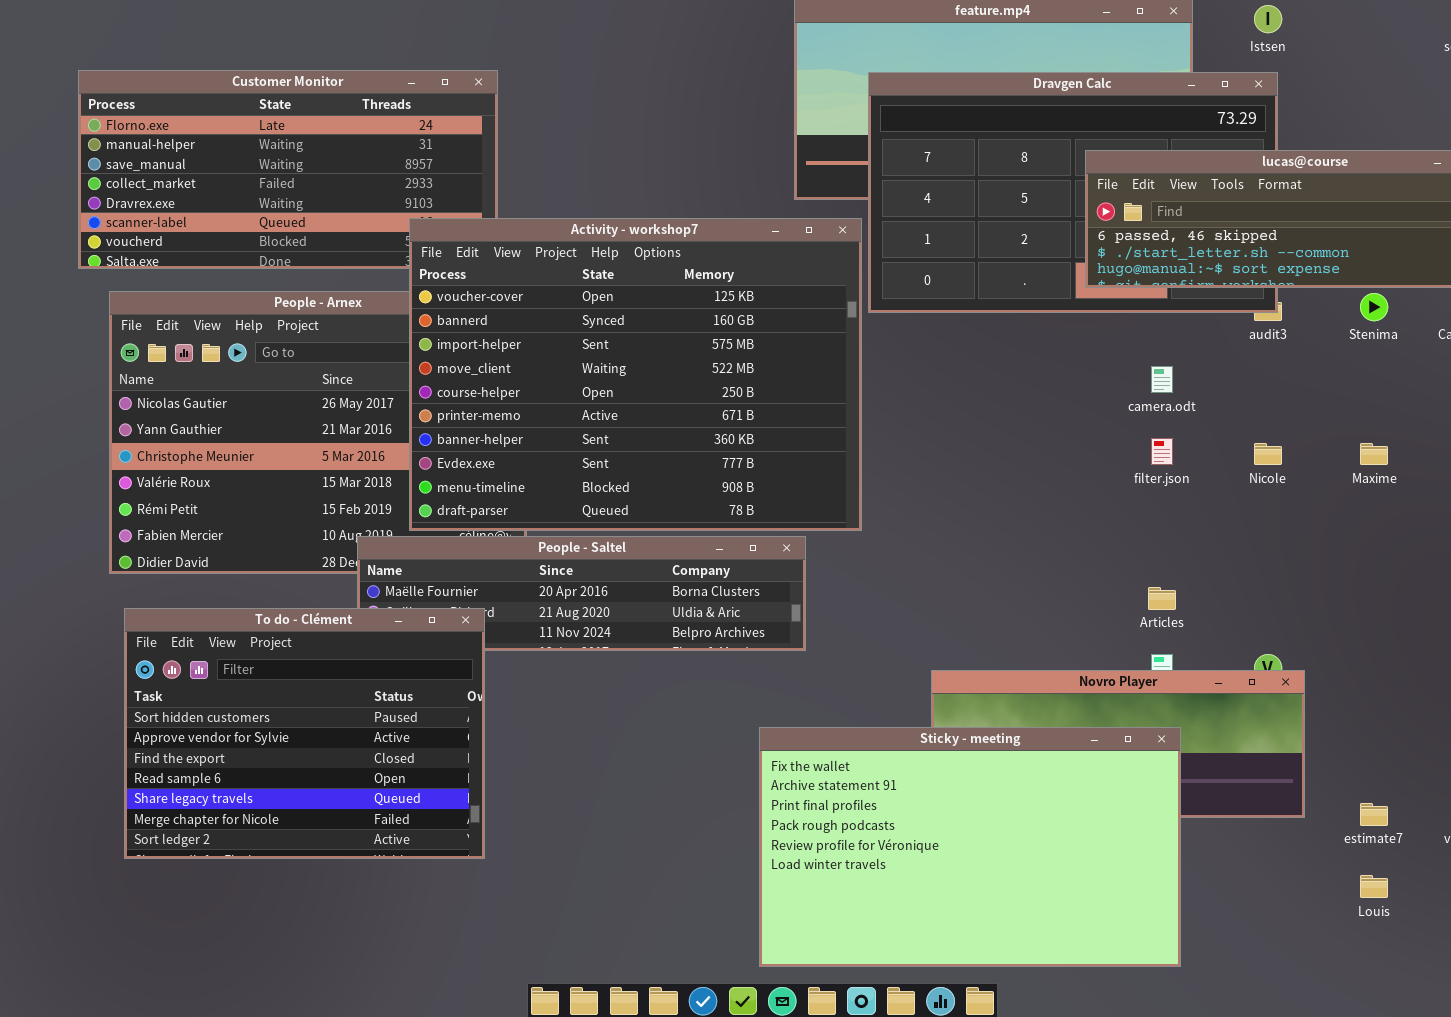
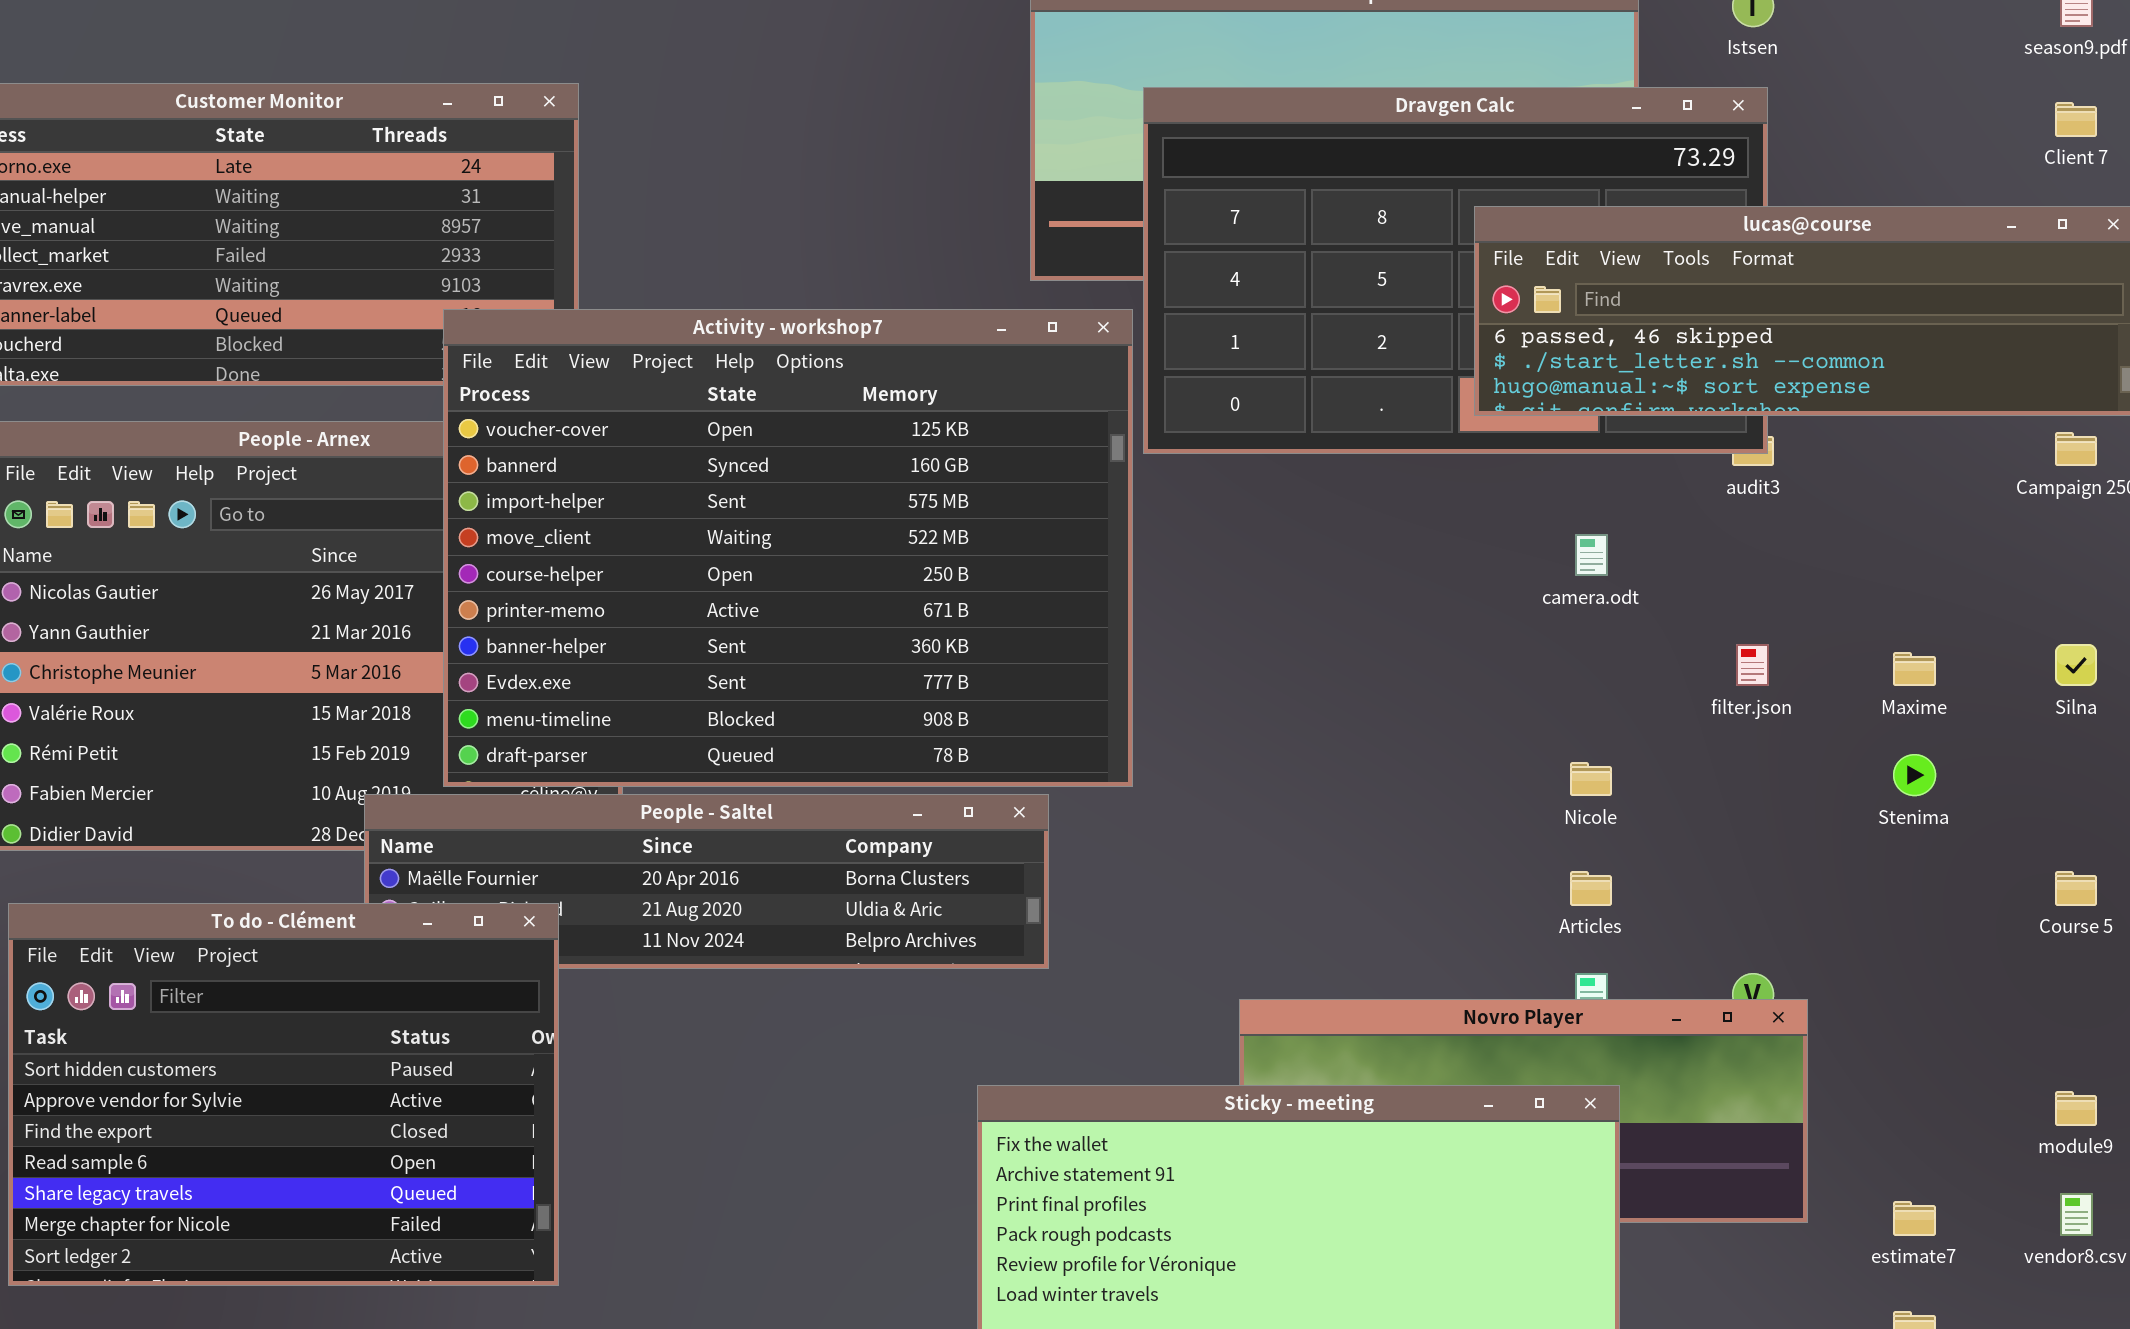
Stenima: [1360,293,1388,321] -> [1893,754,1936,796], moved
filter.json: [1151,438,1173,465] -> [1736,644,1769,686], moved
Nicole: [1254,443,1282,465] -> [1570,762,1612,796], moved

